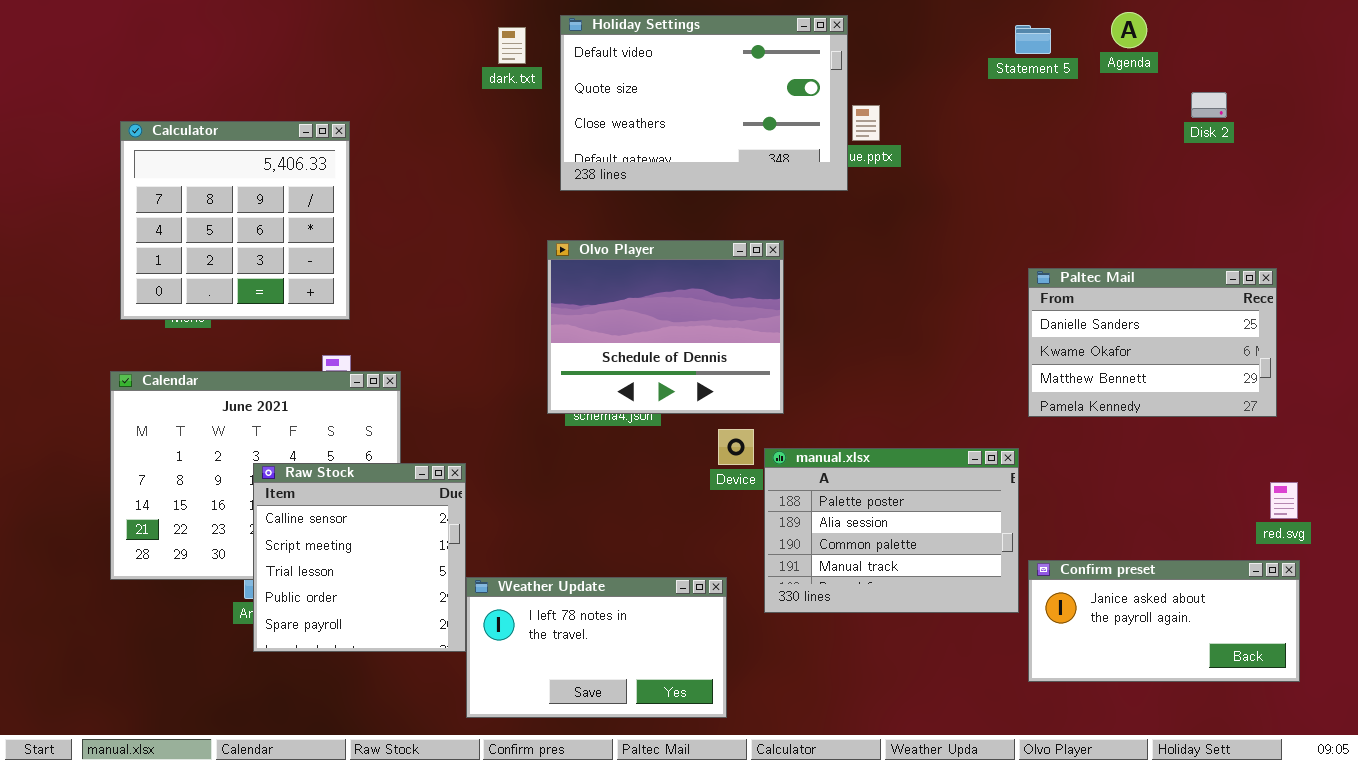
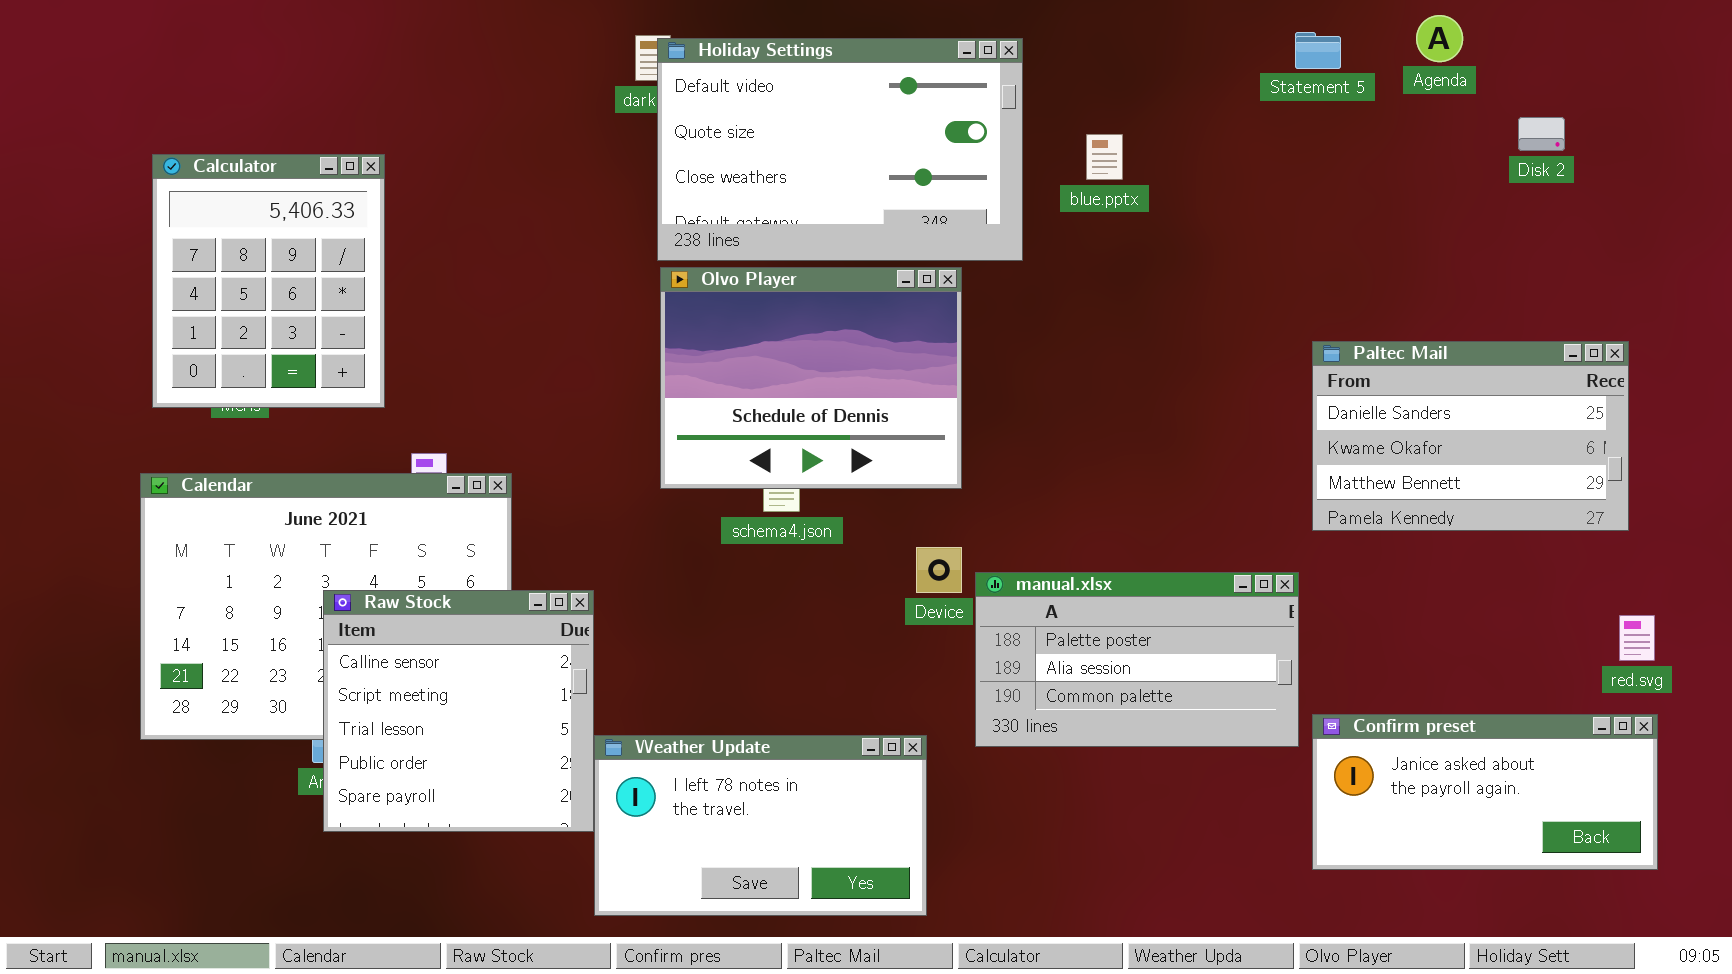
Holiday Settings: [560,15,848,191] -> [657,38,1023,261], moved
Calculator: [120,121,350,320] -> [152,154,385,408], resized
Olvo Player: [547,240,784,414] -> [660,267,962,489], moved
manual.xlsx: [764,448,1019,613] -> [975,572,1299,747], resized

